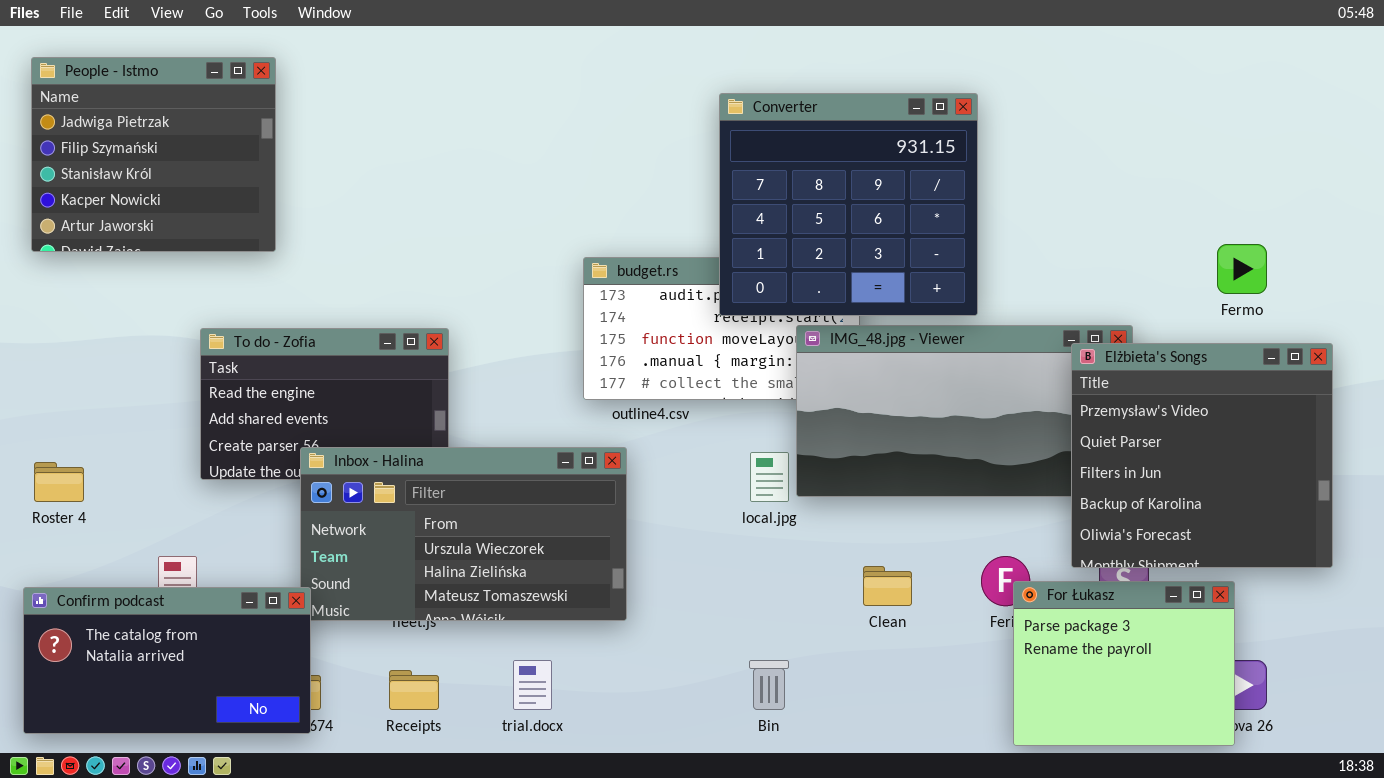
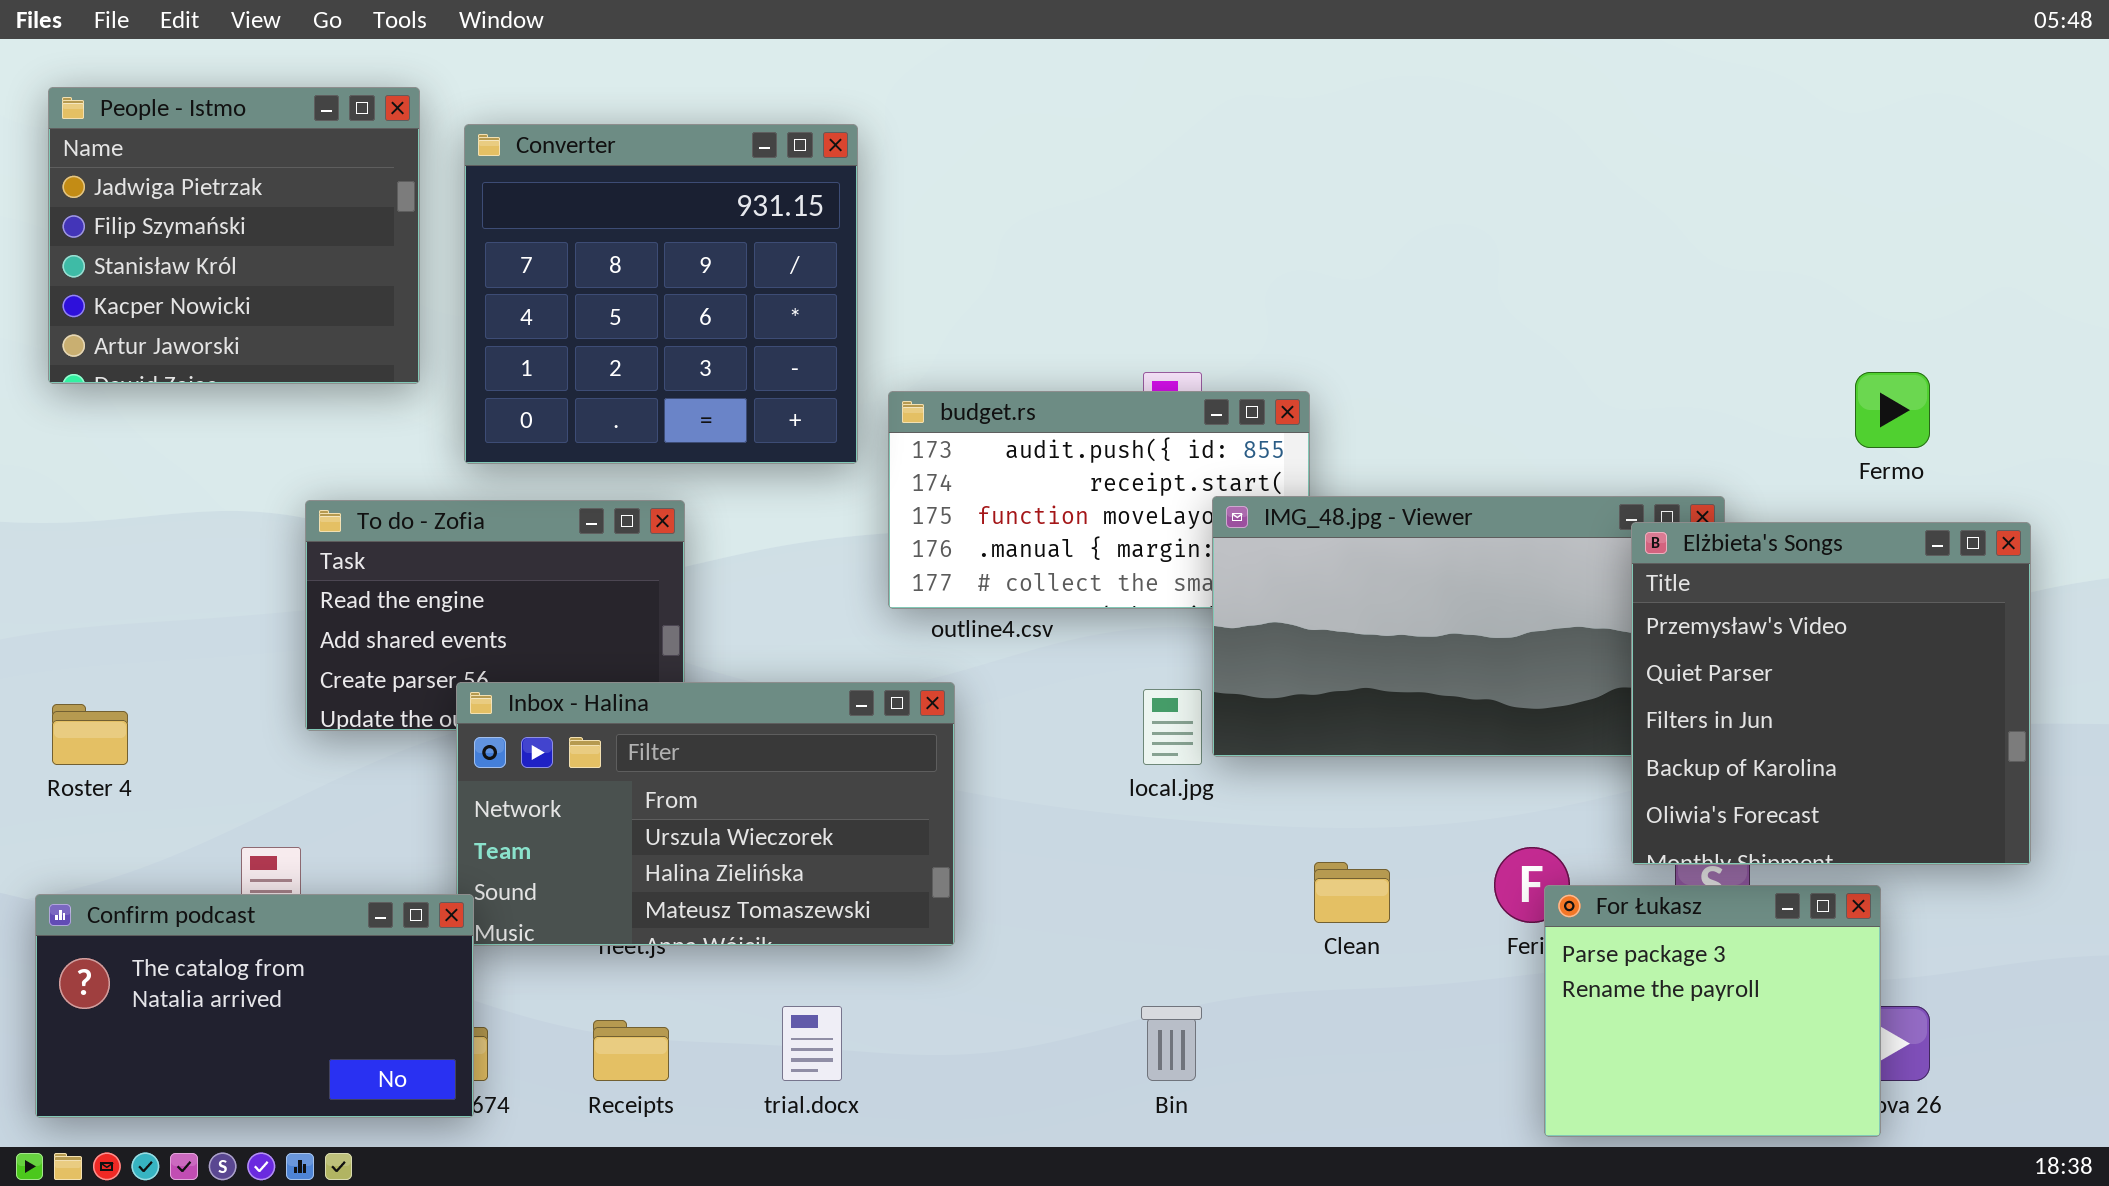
Converter: [719,93,978,316] -> [464,124,858,464], moved

